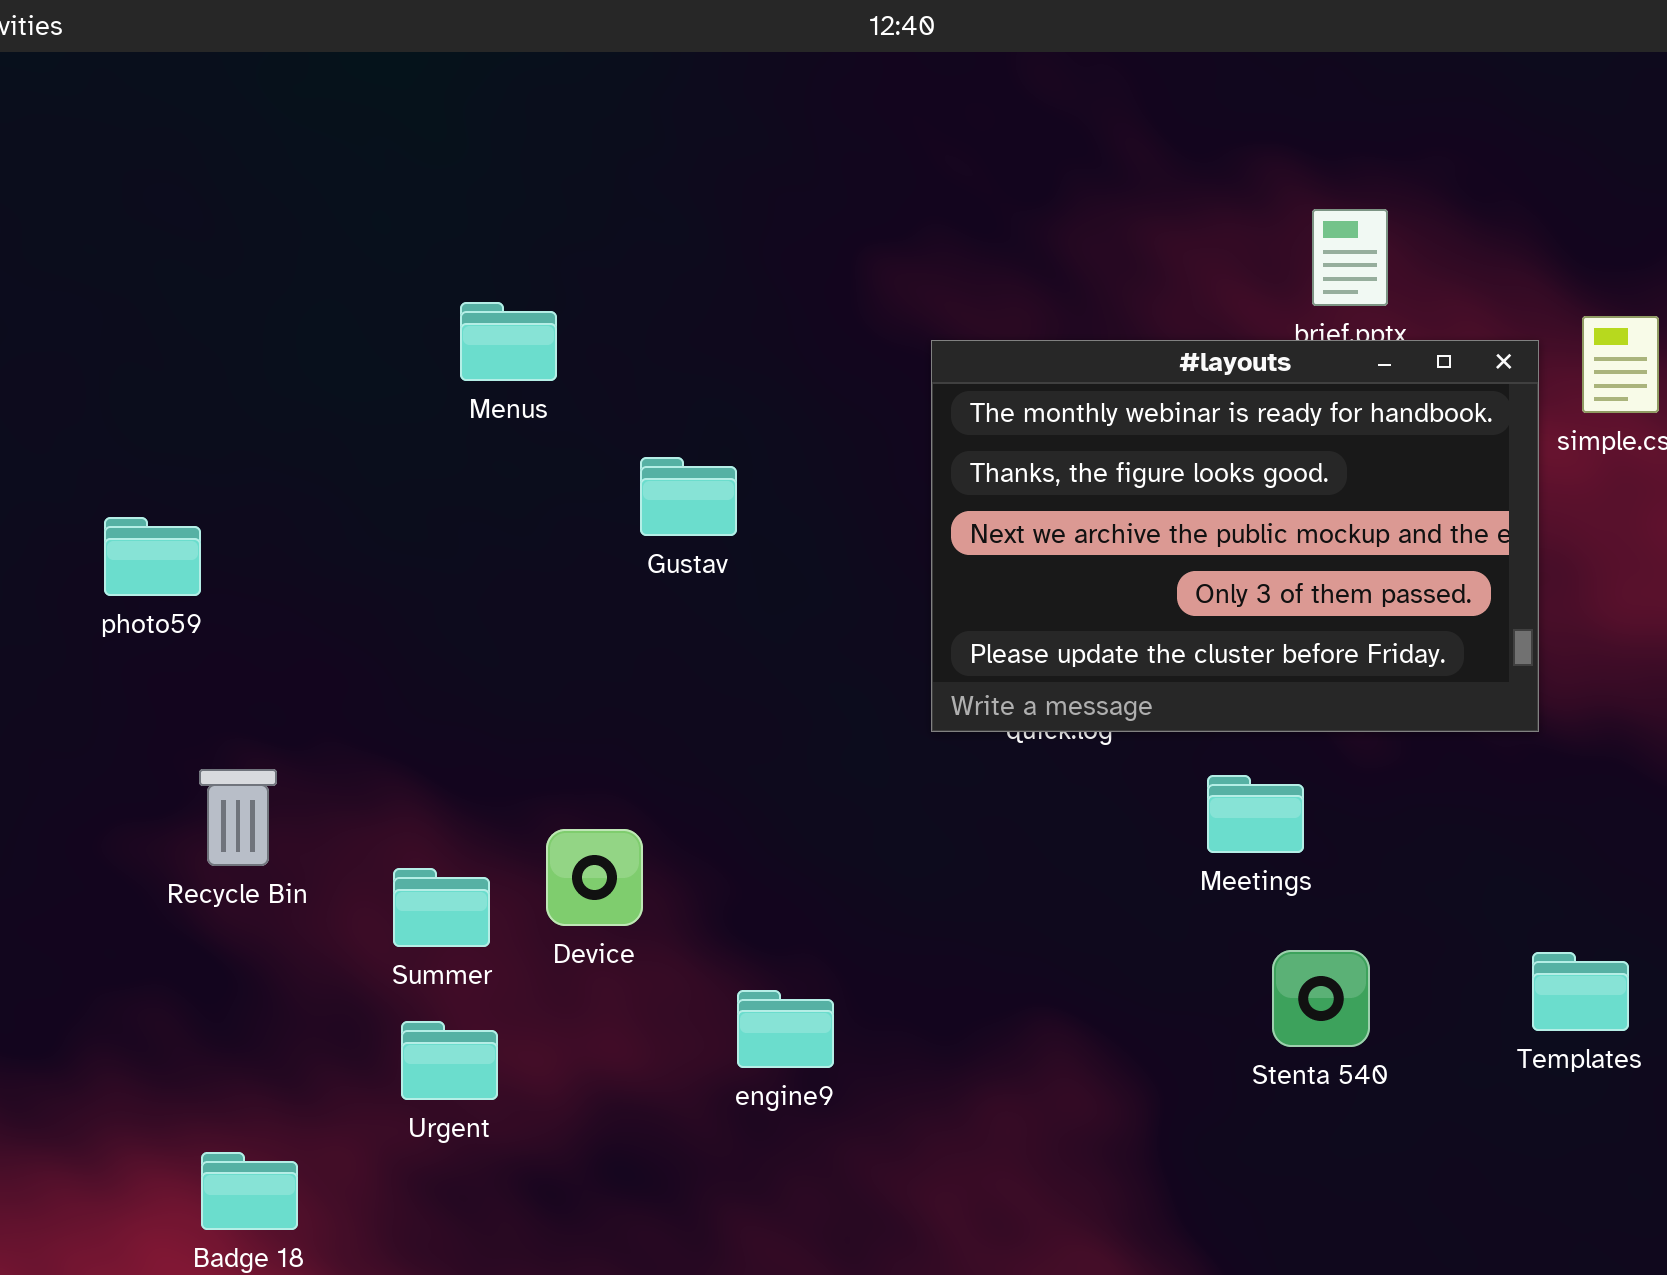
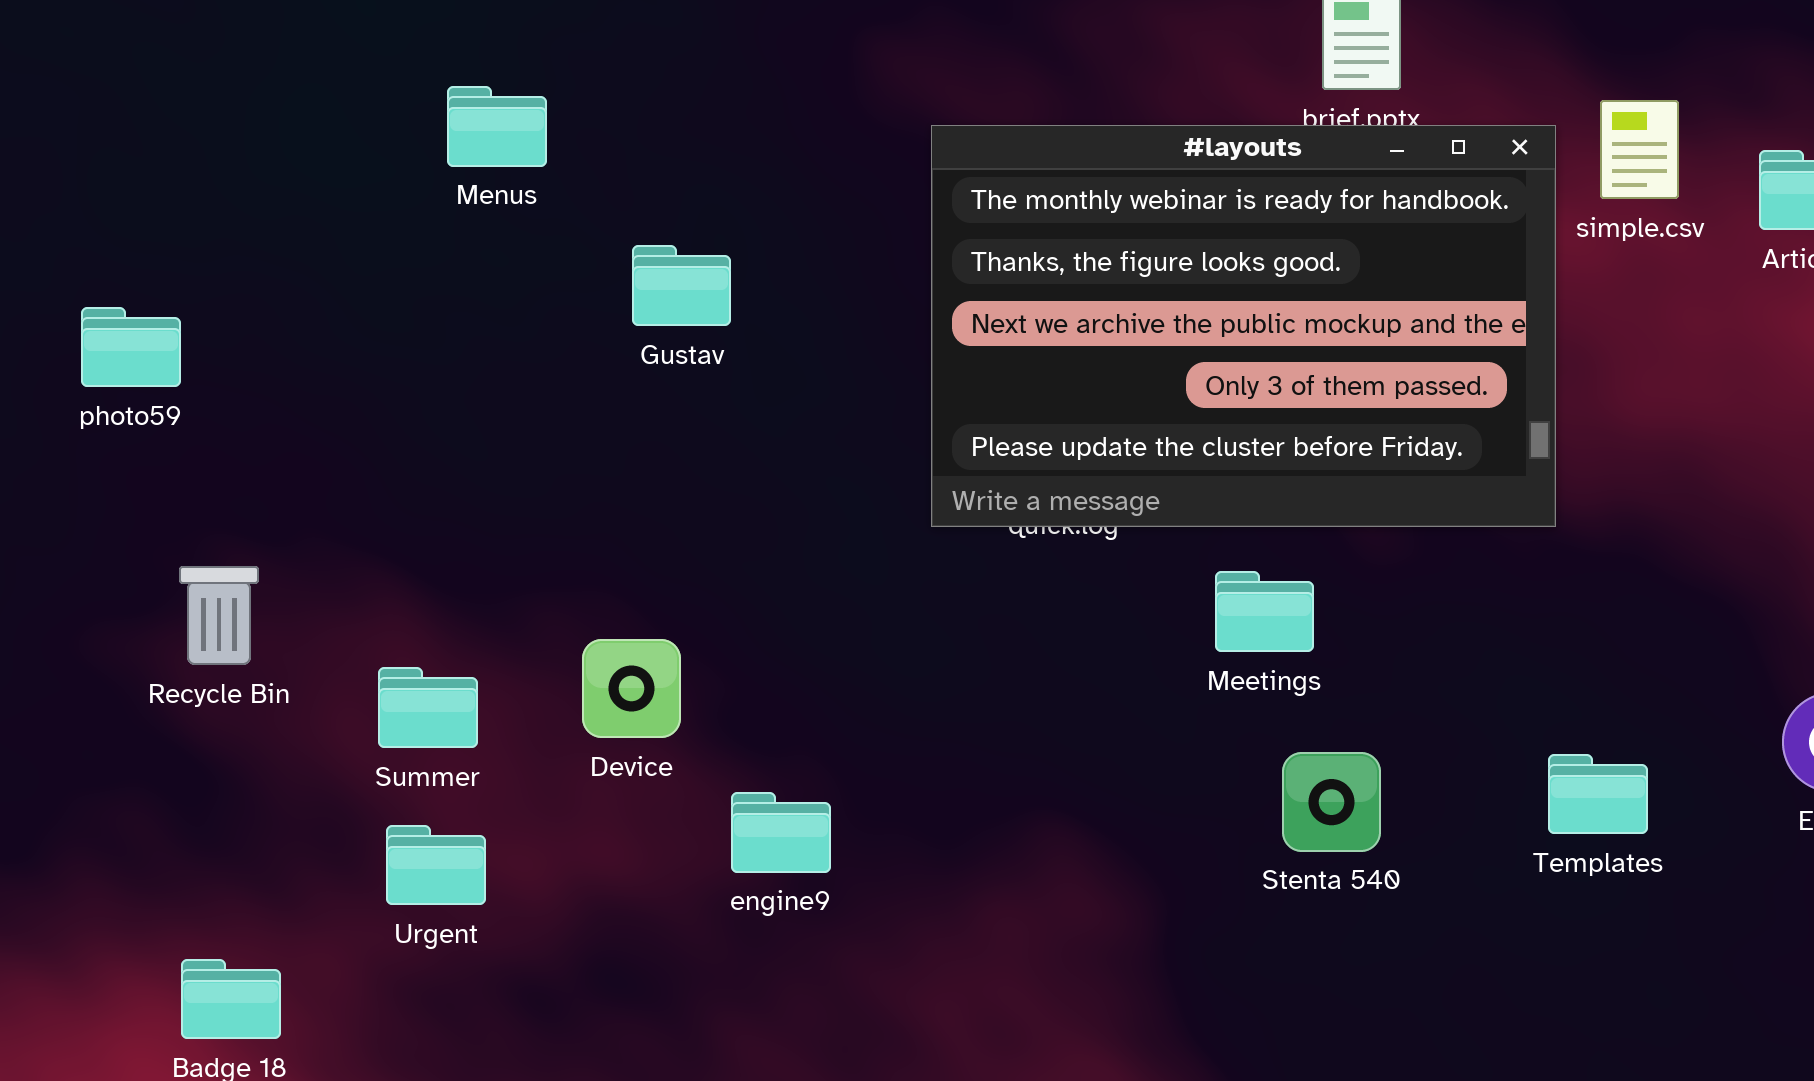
Device: [546,829,643,926] -> [582,639,681,738], moved

